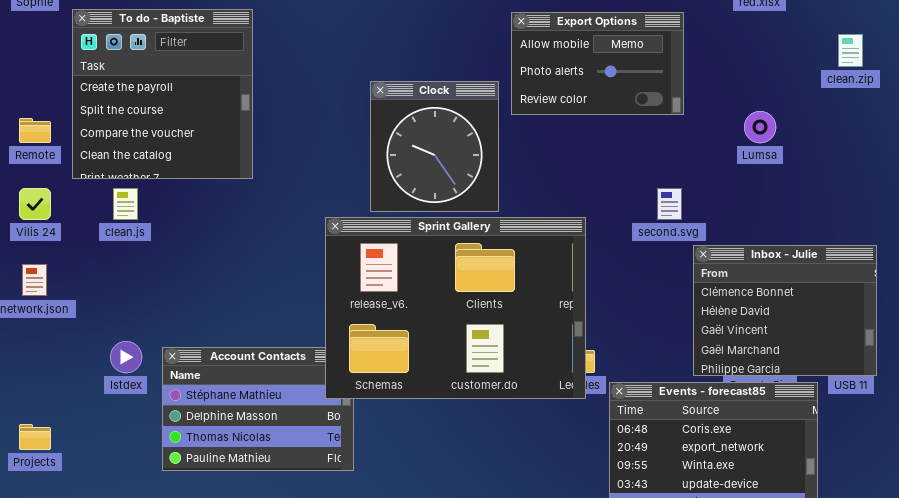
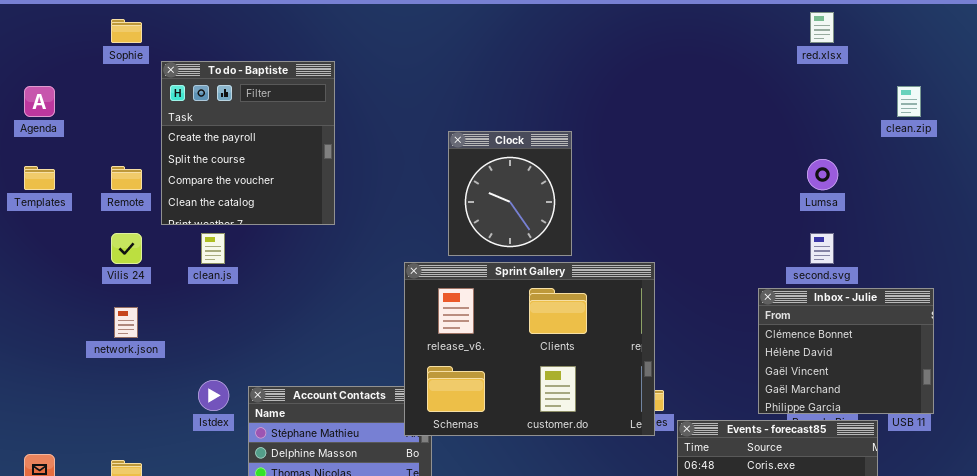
Export Options: [511,12,684,115] -> none, closed
second.svg: [657,188,682,220] -> [810,233,834,264], moved

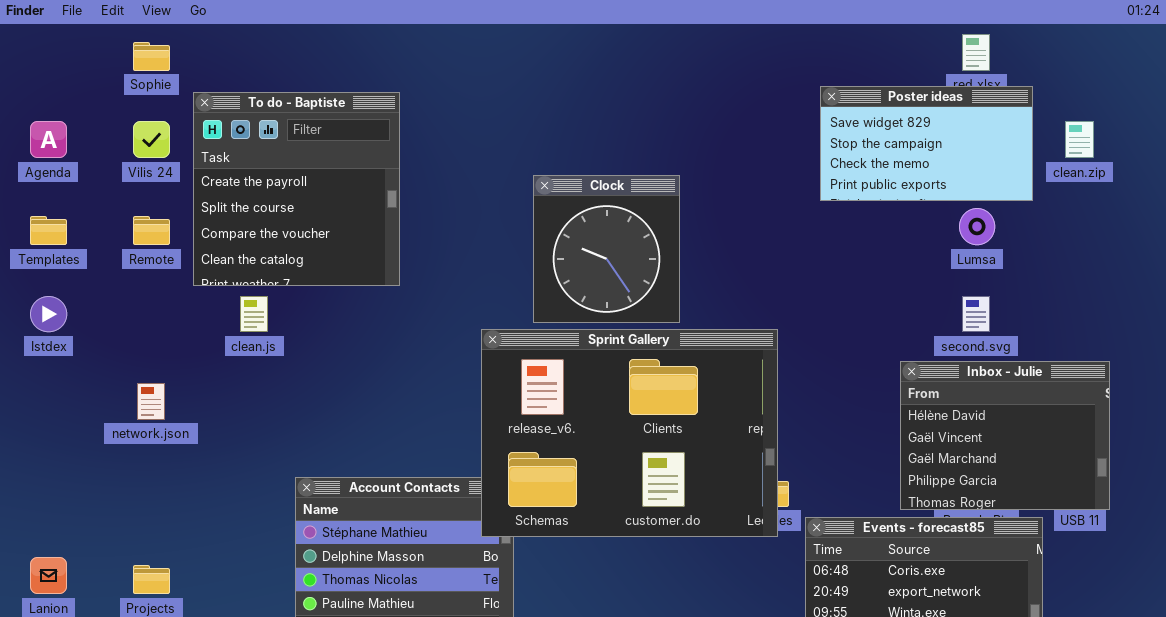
Poster ideas: none -> [820,86,1033,201], opened
Vilis 24: [111,233,142,264] -> [133,121,170,158], moved
Inbox - Julie: [758,288,934,414] -> [900,361,1110,510], scrolled down 1 row
Istdex: [198,380,229,411] -> [30,296,67,332], moved

